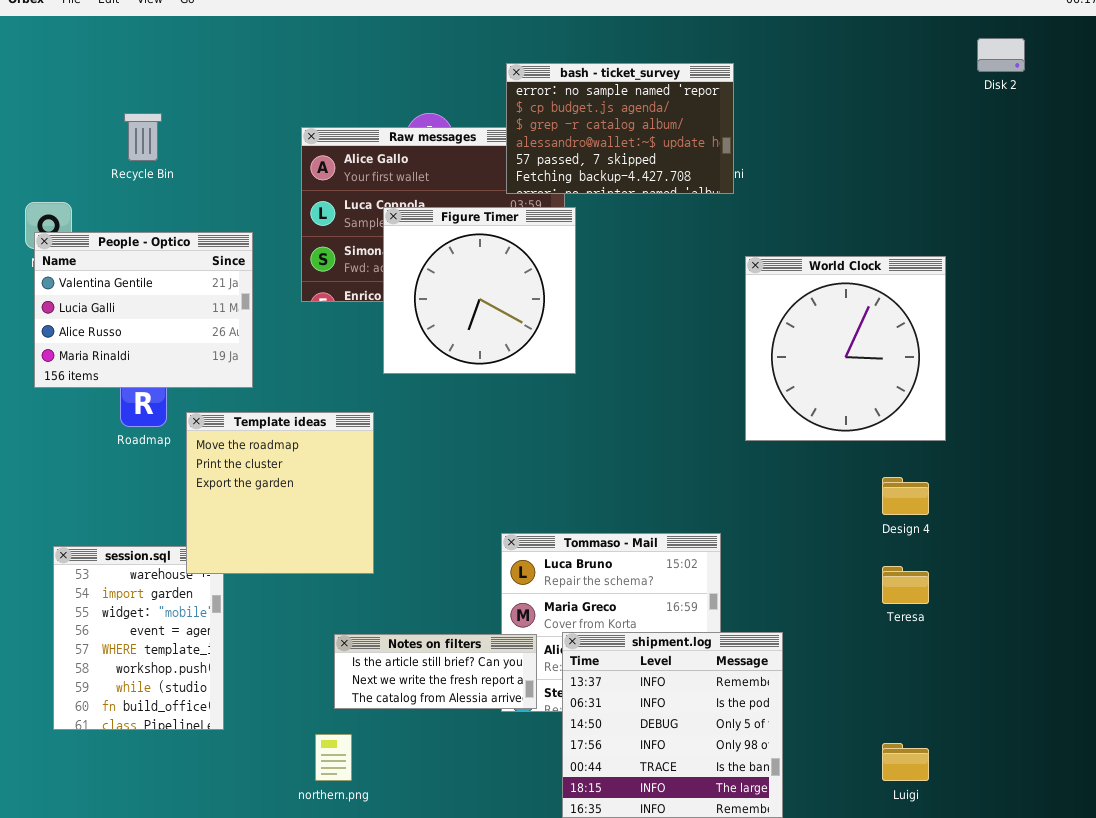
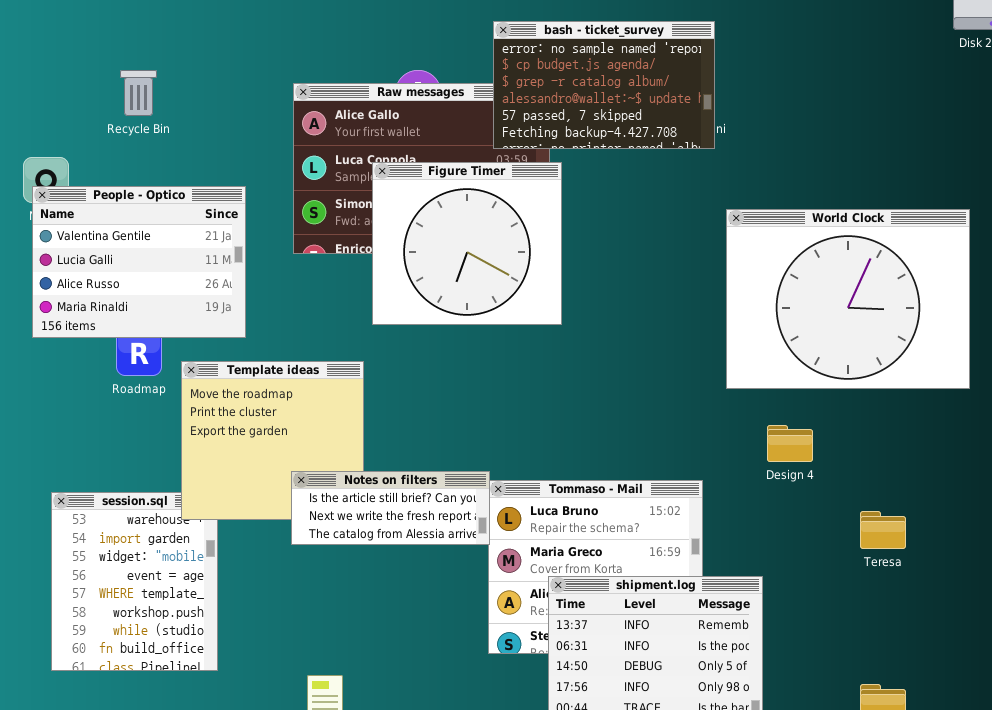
World Clock: [745,256,946,441] -> [726,209,970,389], resized
Design 4: [882,477,929,515] -> [767,425,813,462], moved
Notes on filters: [334,634,537,709] -> [291,471,490,545], moved

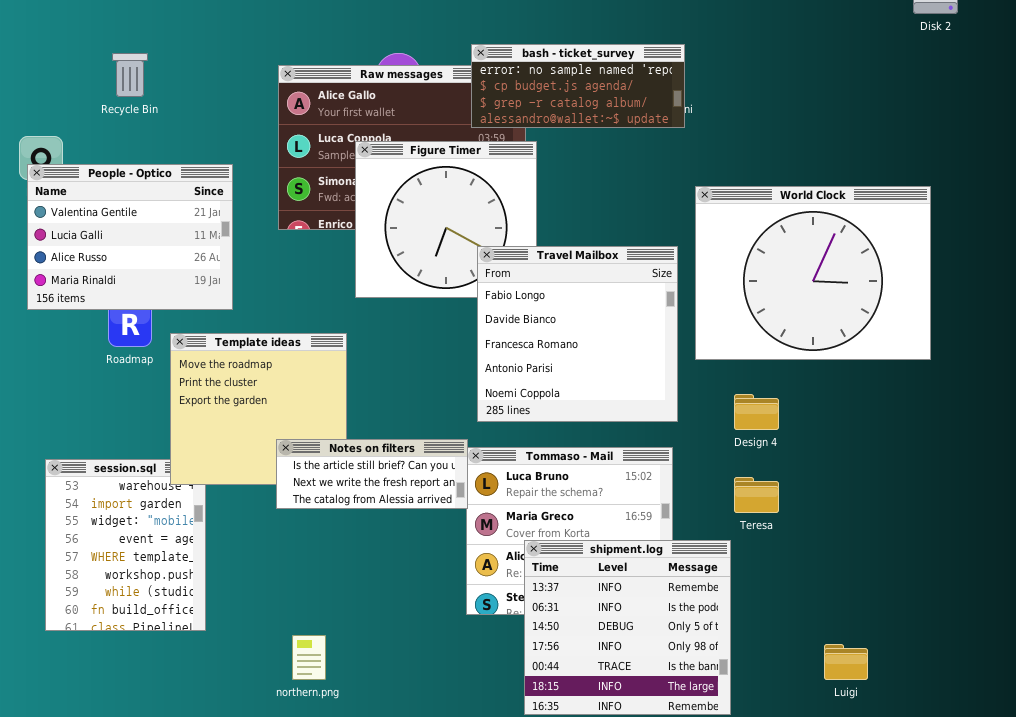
bash - ticket_survey: [493,21,715,149] -> [471,44,685,128], resized
Travel Mailbox: none -> [477,246,678,422], opened
Teresa: [860,511,906,549] -> [734,477,779,513], moved

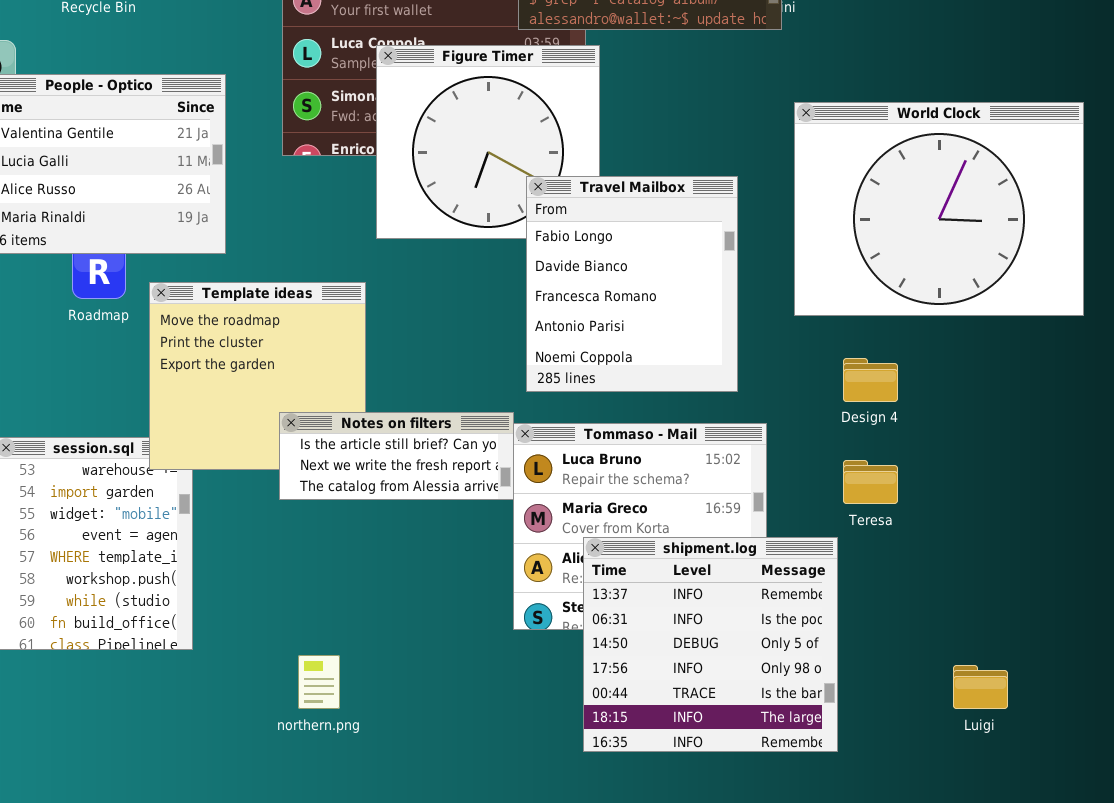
Travel Mailbox: [477,246,678,422] -> [526,176,738,392], resized

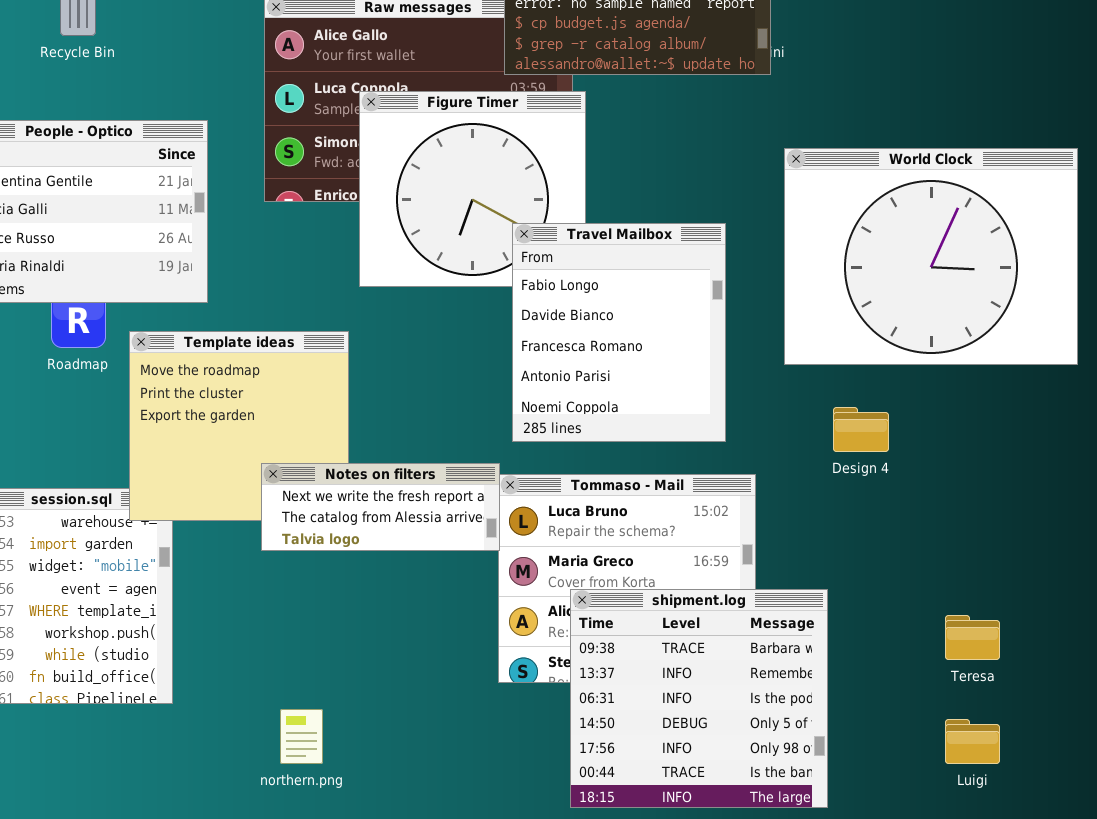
Notes on filters: [279,412,514,500] -> [261,463,500,551], scrolled down 1 row
Teresa: [843,460,898,504] -> [945,615,1000,660], moved
shipment.log: [583,537,838,752] -> [570,589,828,808], scrolled up 1 row

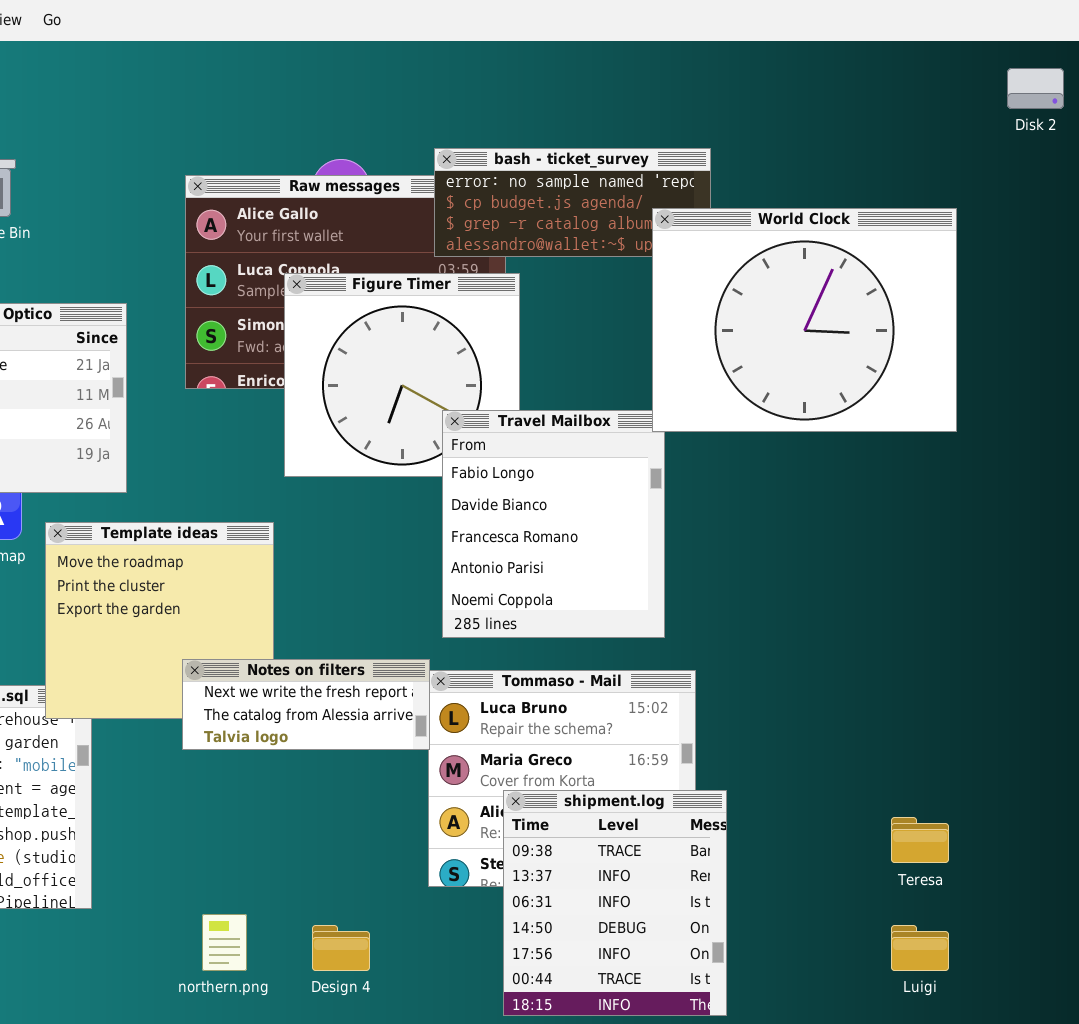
World Clock: [784,148,1078,365] -> [652,208,957,432], moved
Design 4: [833,407,889,452] -> [312,925,370,971], moved
shipment.log: [570,589,828,808] -> [503,790,727,1016], resized

